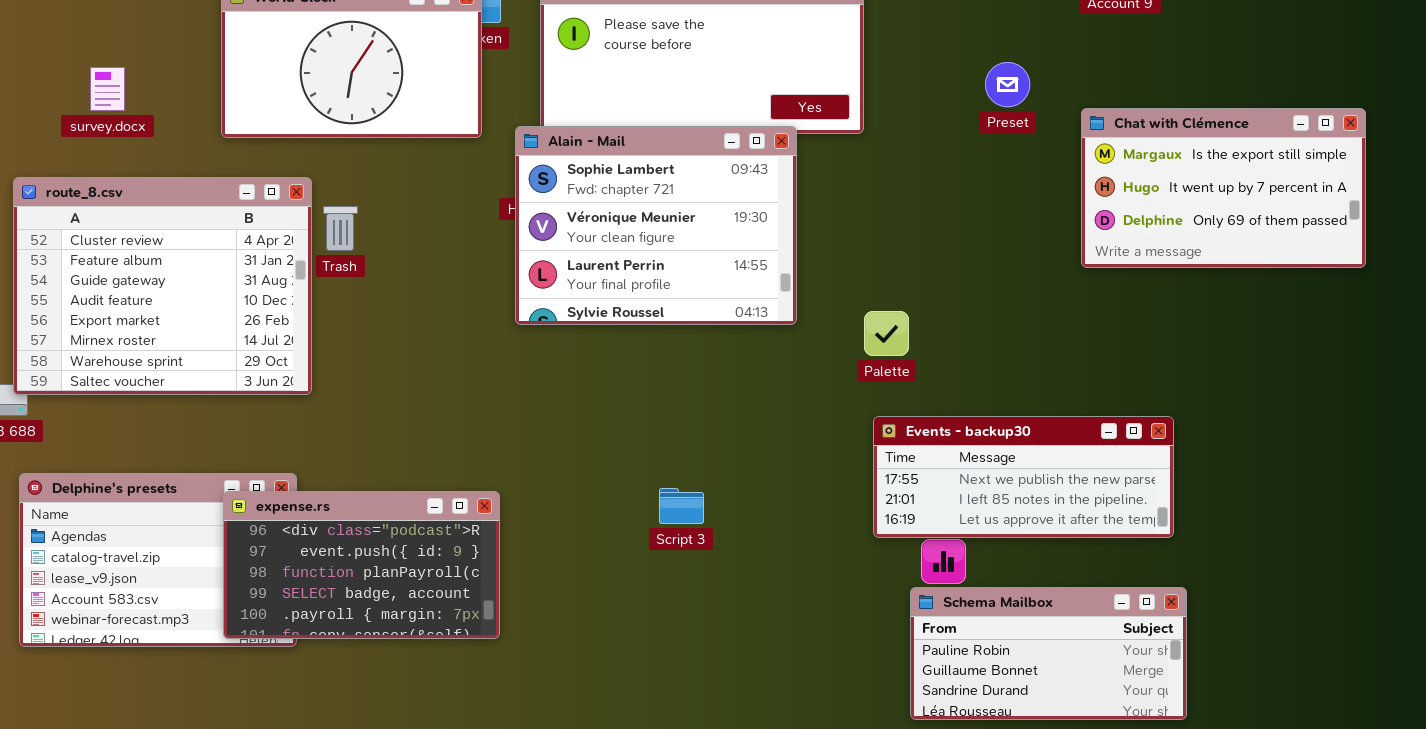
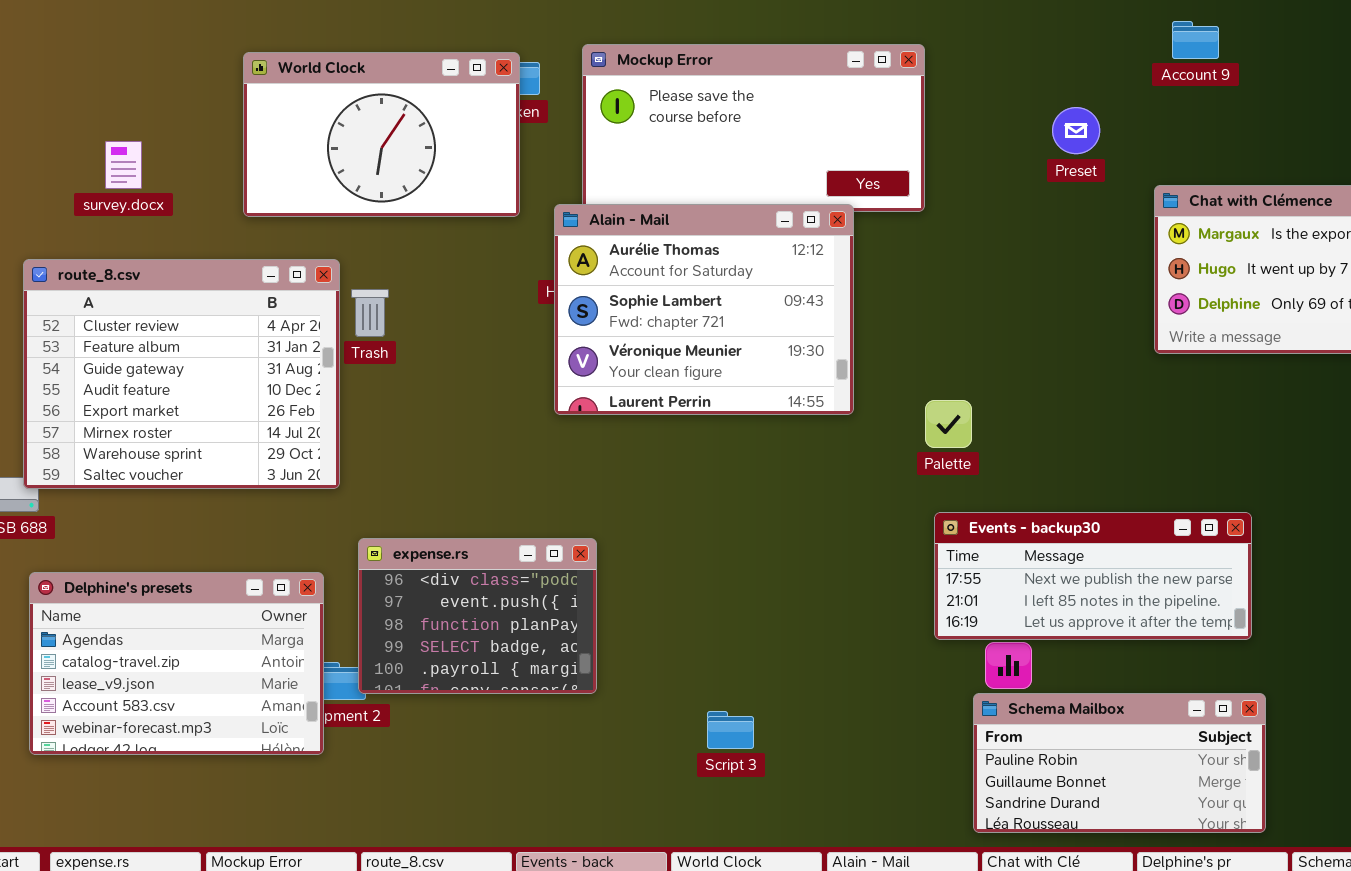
Preset: [985,62,1030,107] -> [1052,107,1100,154], moved
Alain - Mail: [515,126,797,325] -> [554,204,854,415], scrolled up 1 row
Script 3: [659,488,704,524] -> [707,711,754,749], moved
expense.rs: [223,491,500,639] -> [358,538,597,694], moved, resized

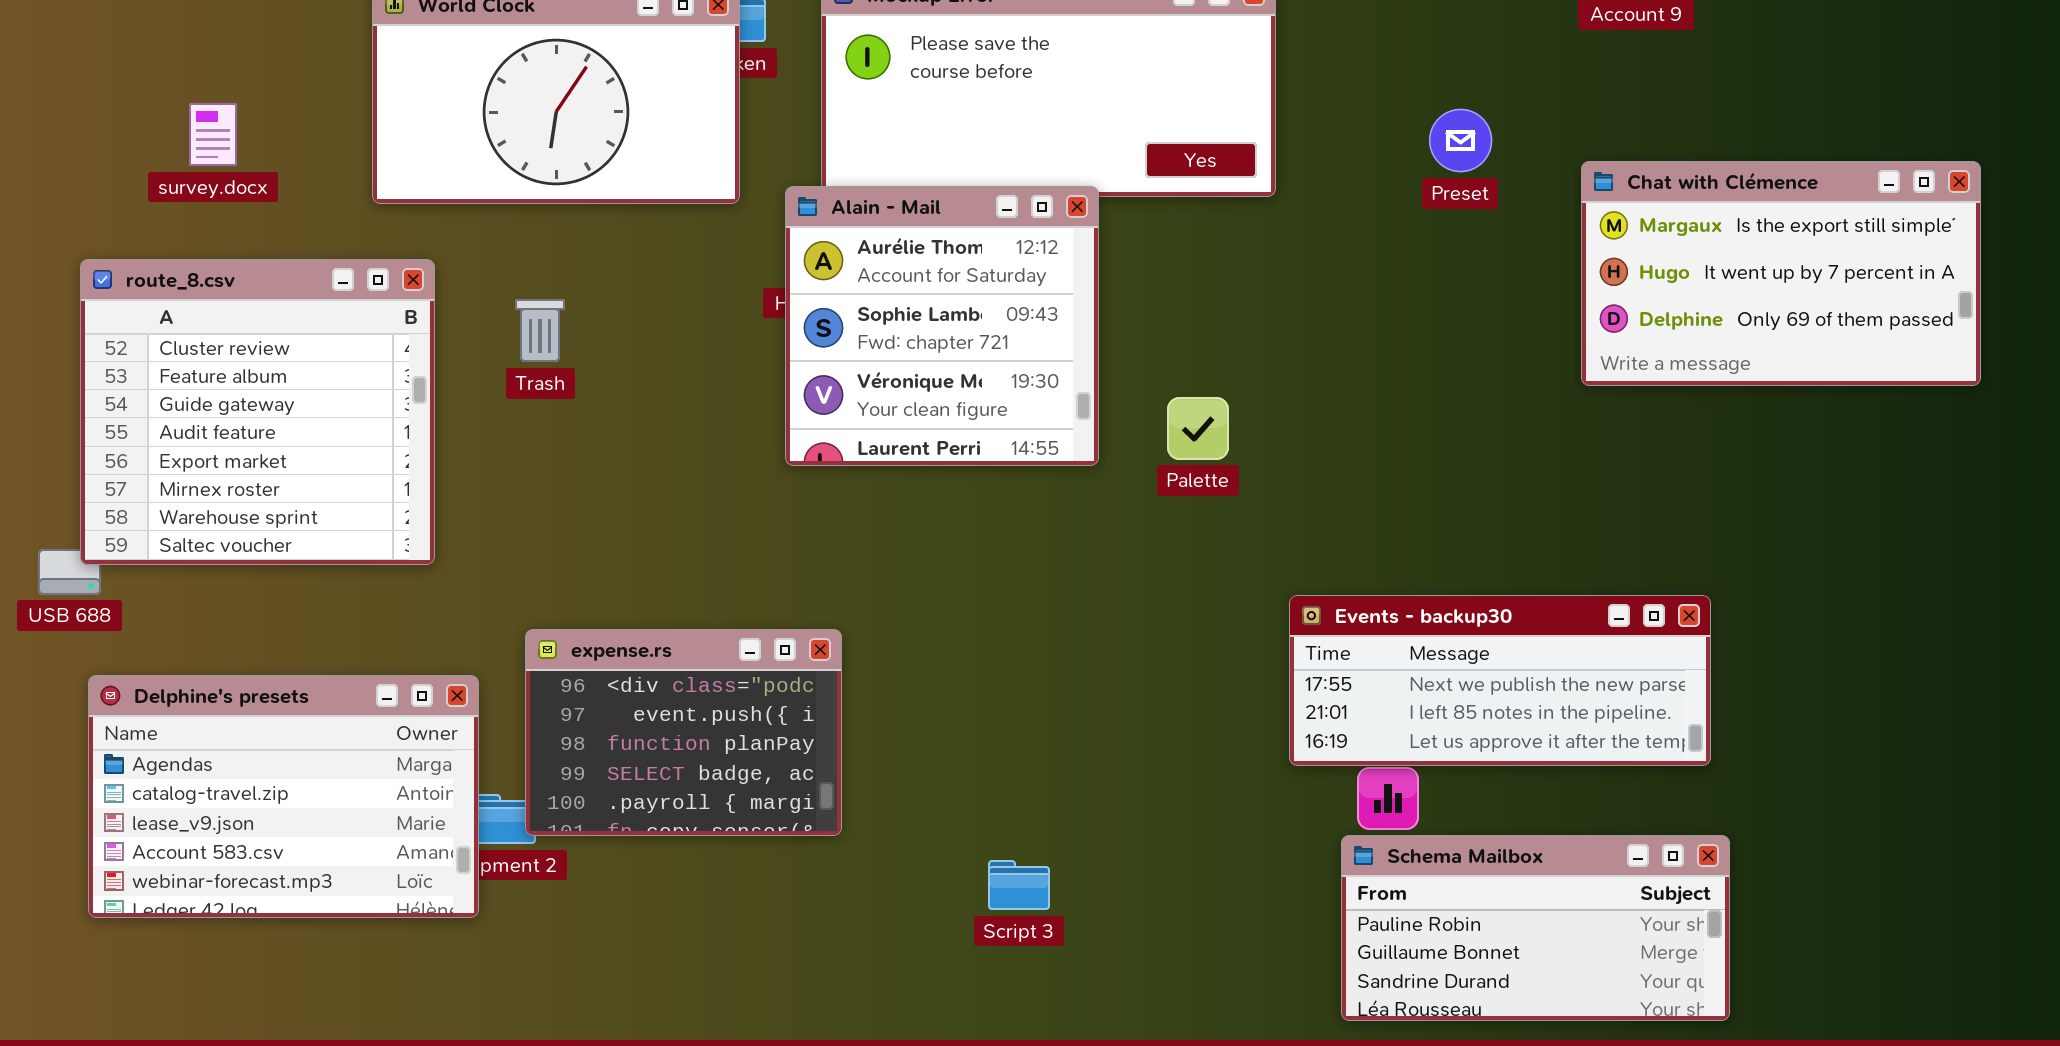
Preset: [1052,107,1100,154] -> [1429,109,1492,172], moved
Alain - Mail: [554,204,854,415] -> [785,186,1099,466], resized
route_8.csv: [23,259,340,489] -> [80,259,435,565], resized
Palette: [925,400,972,448] -> [1167,397,1229,460], moved

